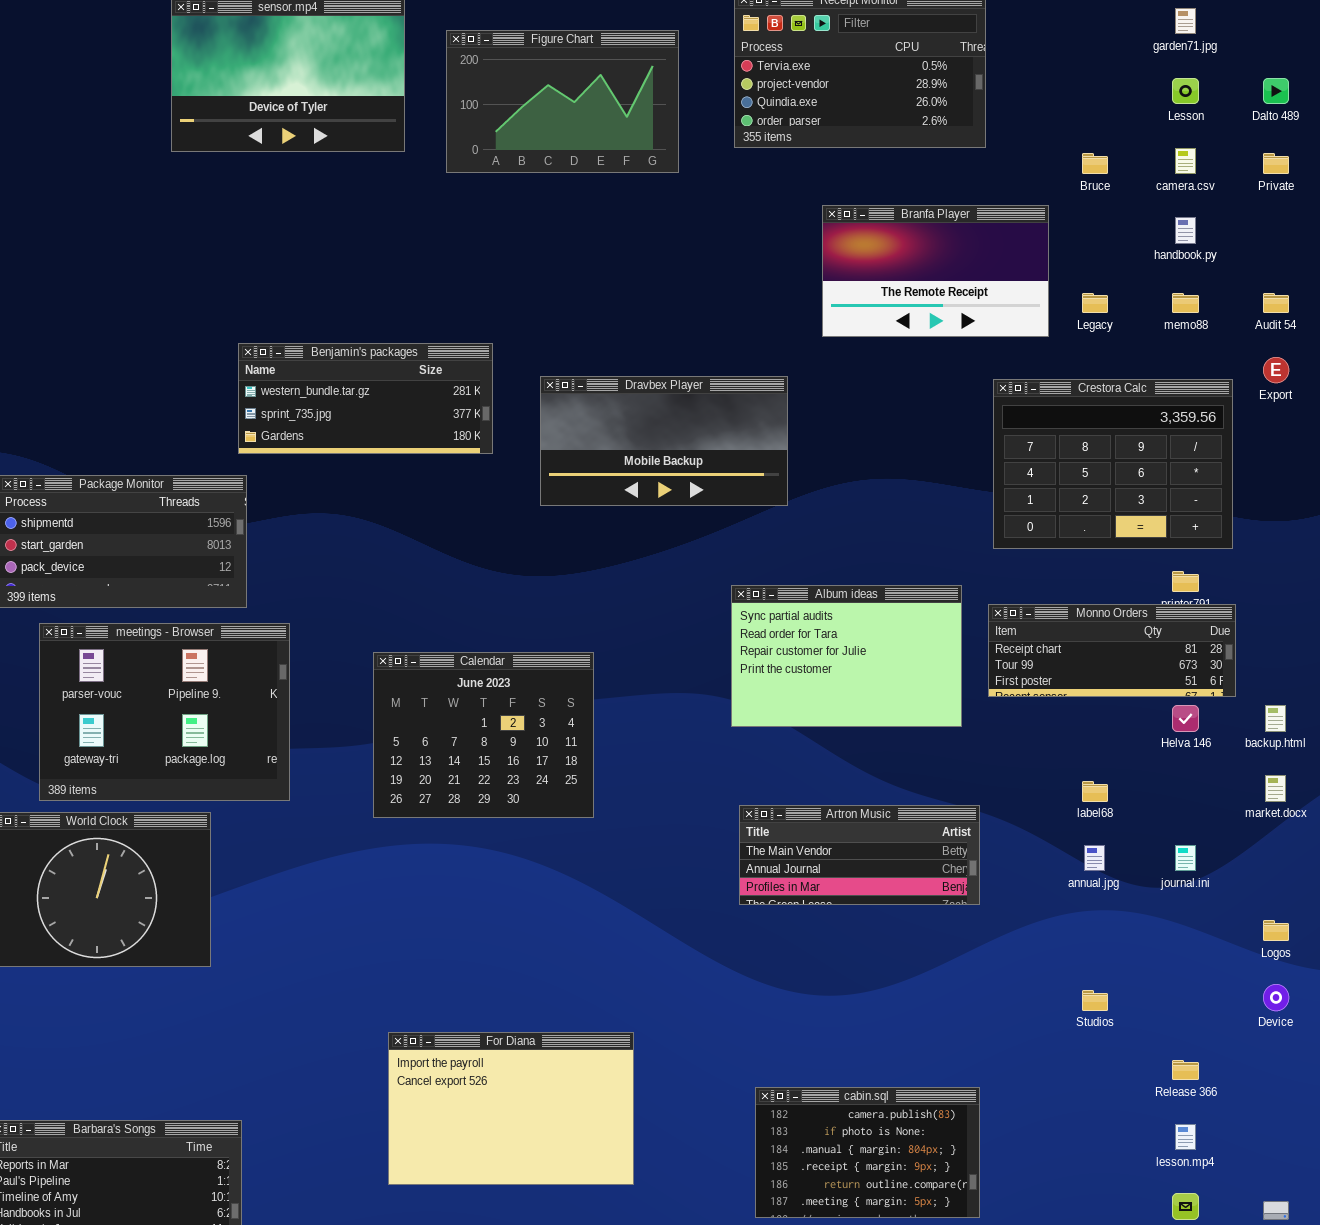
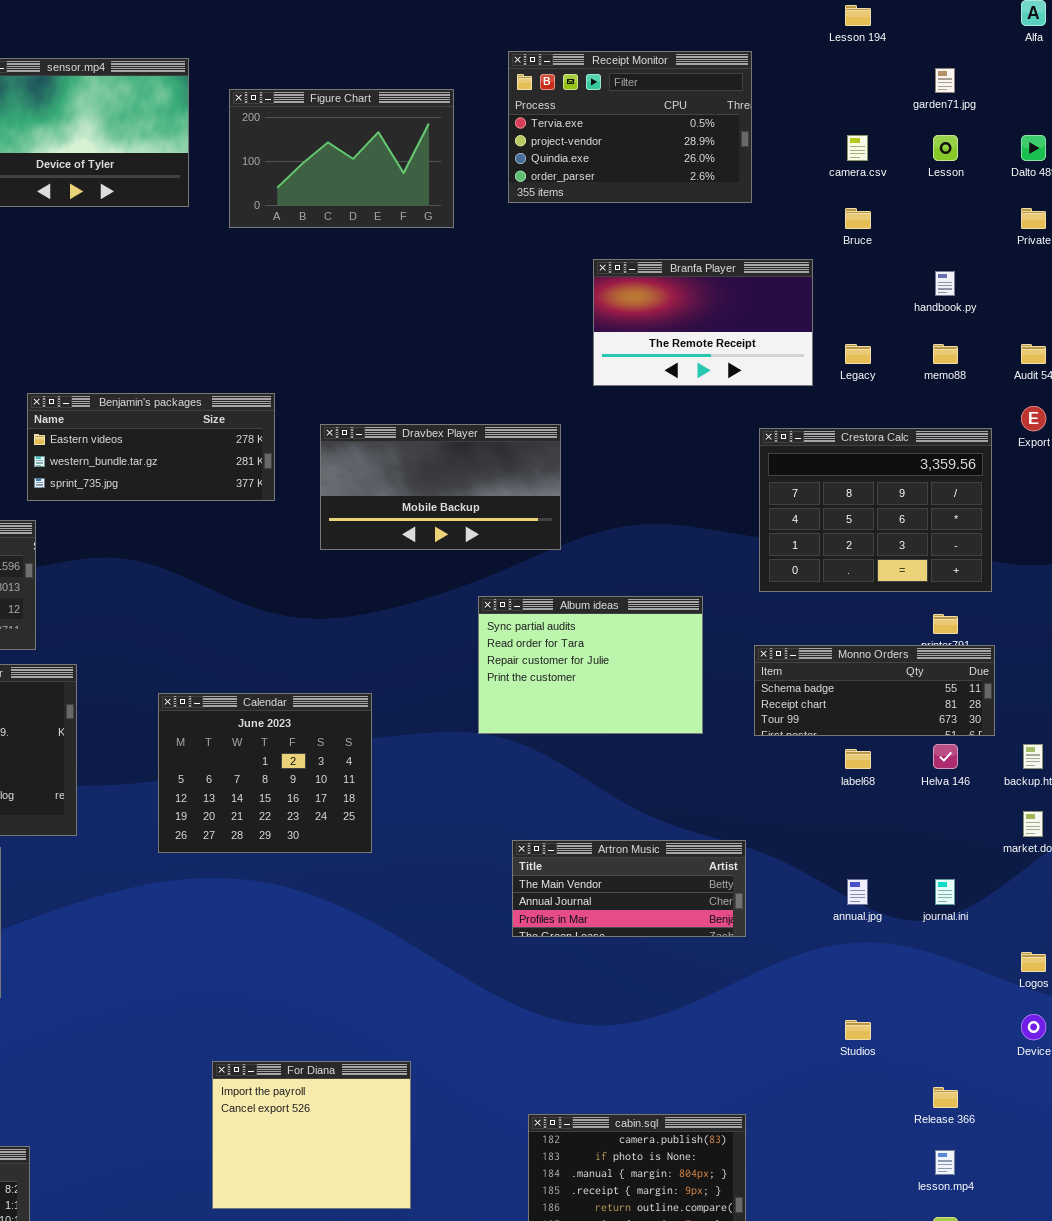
camera.csv: [1175,148,1196,174] -> [847,135,868,161], moved
Benjamin's packages: [238,343,493,454] -> [27,393,275,501], scrolled up 1 row
Album ideas: [731,585,962,727] -> [478,596,703,734], moved
Monno Orders: [988,604,1236,697] -> [754,645,995,736], scrolled up 1 row
label68: [1082,781,1108,802] -> [845,749,871,769], moved
For Diana: [388,1032,634,1185] -> [212,1061,411,1209], resized

